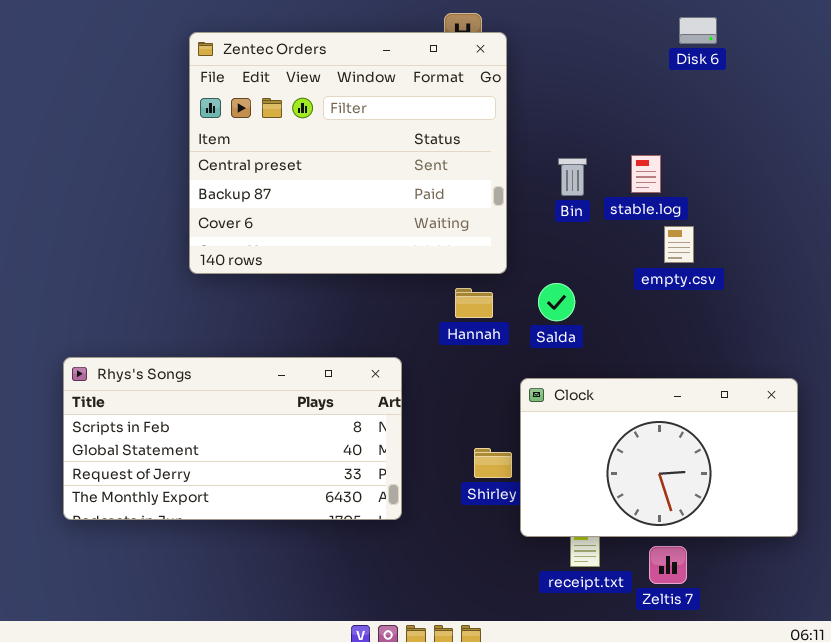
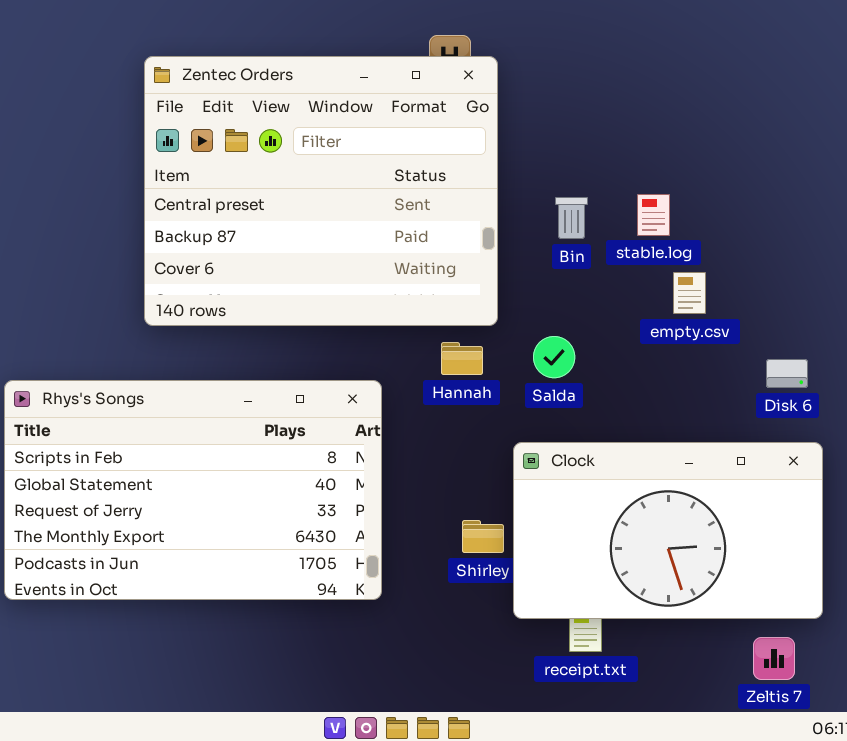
Disk 6: [679,17,717,44] -> [766,359,808,388], moved
Rhys's Songs: [63,357,402,520] -> [4,380,382,600], resized
Zeltis 7: [649,546,687,584] -> [753,637,795,680], moved

